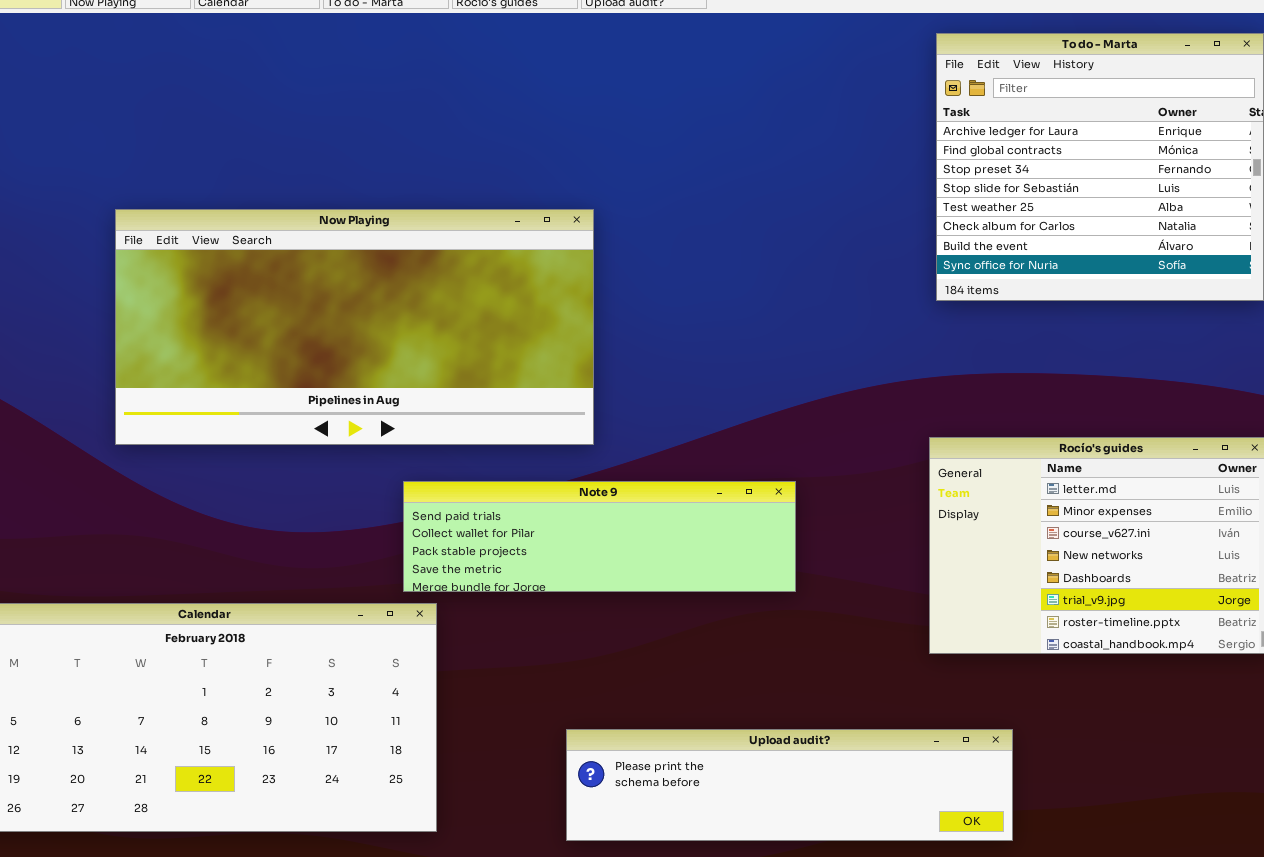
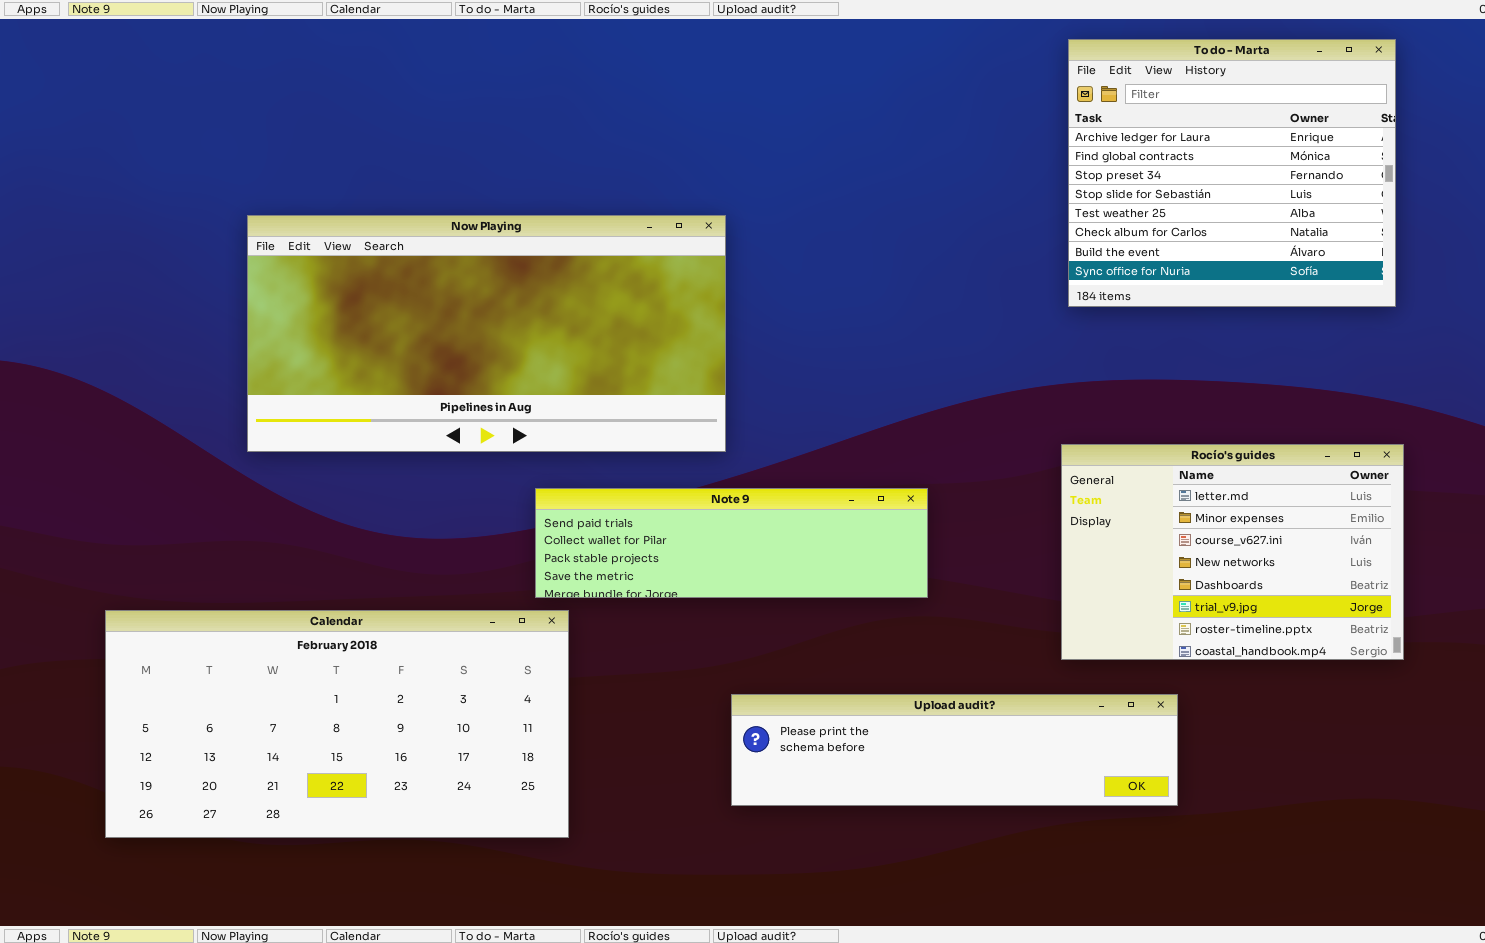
Upload audit?: [566,729,1013,841] -> [731,694,1178,806], moved

